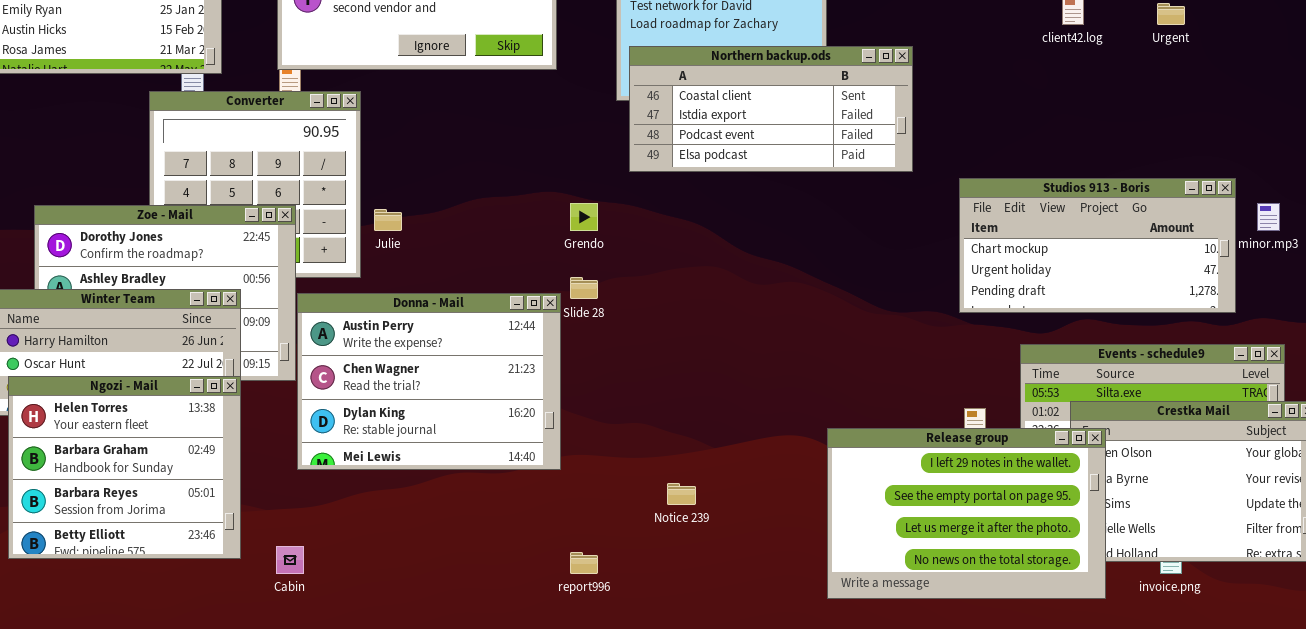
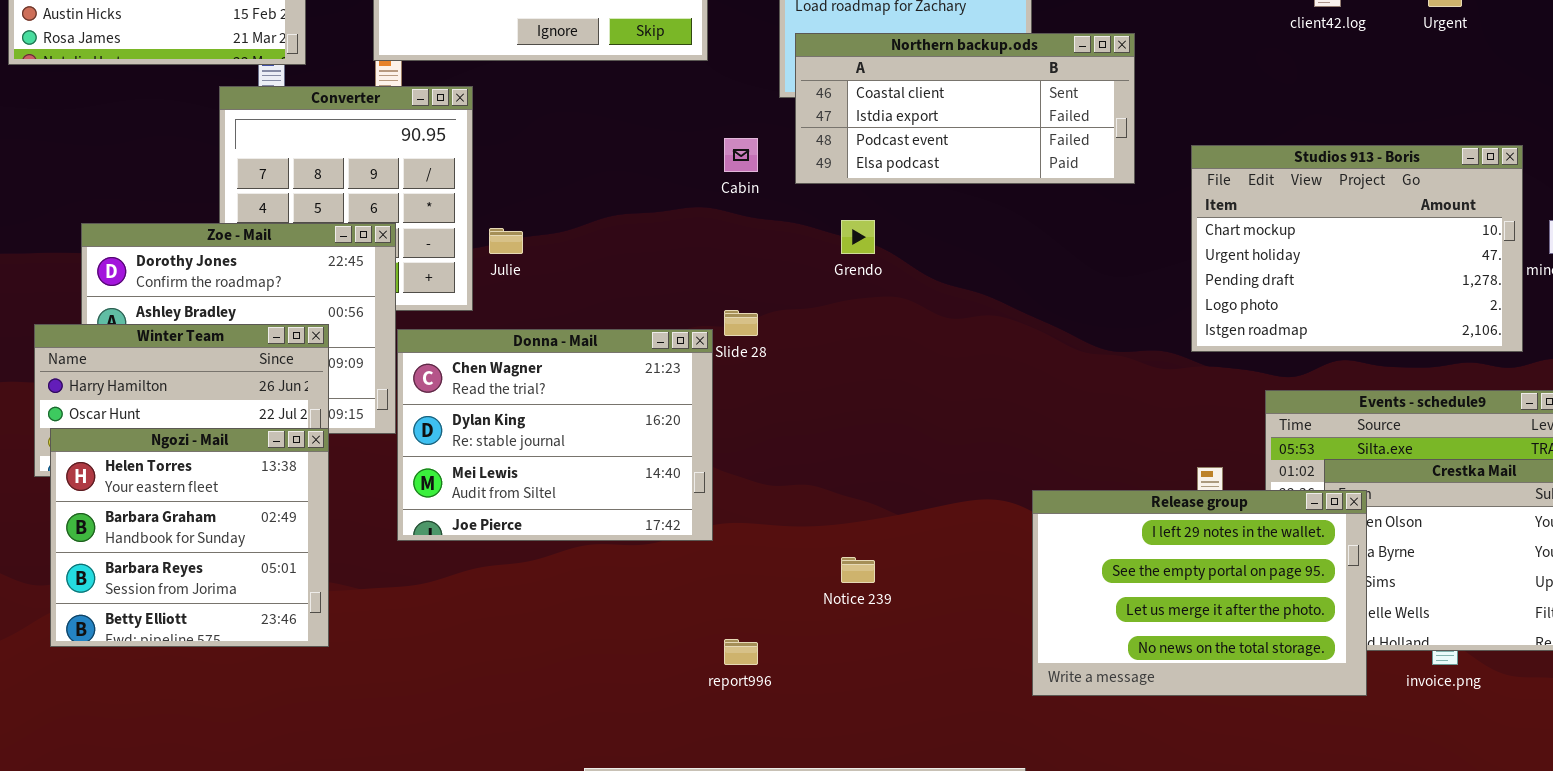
Studios 913 - Boris: [959,178,1236,313] -> [1191,145,1523,352], resized
Grendo: [570,203,598,231] -> [841,220,875,254], moved
Donna - Mail: [297,293,561,470] -> [397,329,713,541], scrolled down 1 row
Cabin: [276,546,304,574] -> [724,138,758,172], moved

